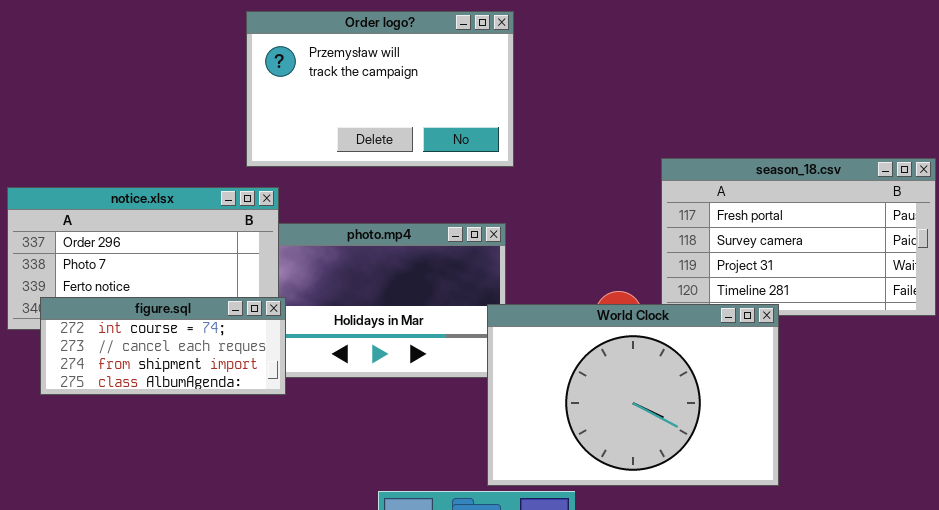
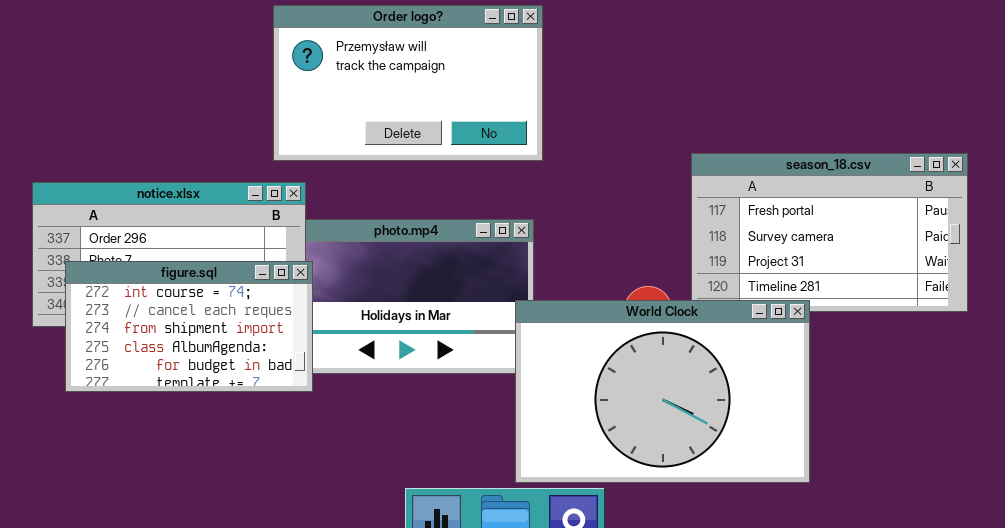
figure.sql: [40,297,286,395] -> [65,261,313,392], resized

